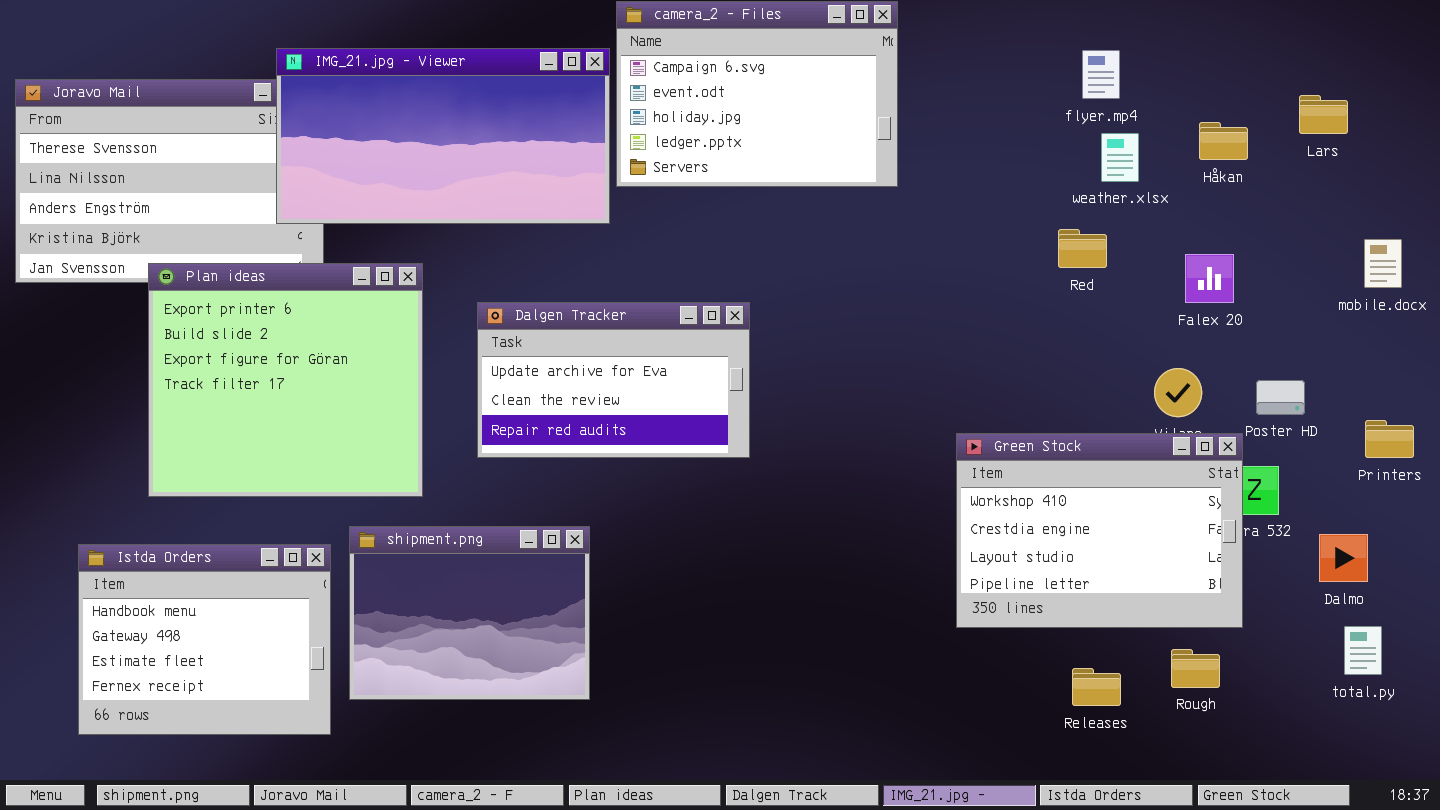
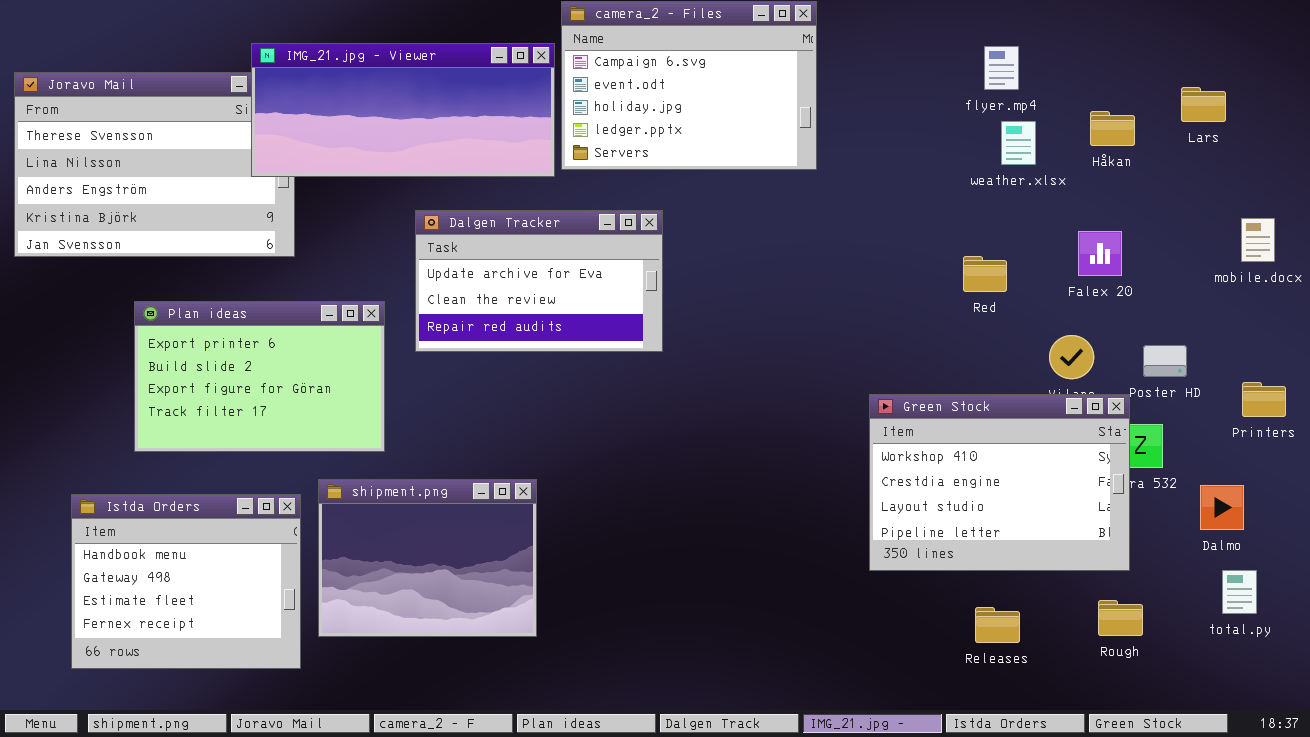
IMG_21.jpg - Viewer: [276,48,610,224] -> [251,43,555,177], resized
Red: [1058,229,1107,268] -> [963,256,1007,292], moved
Plan ideas: [148,263,423,497] -> [134,301,385,452], resized
Dalgen Tracker: [477,302,750,458] -> [415,210,663,352], moved
Rough: [1171,649,1220,688] -> [1098,600,1143,636], moved

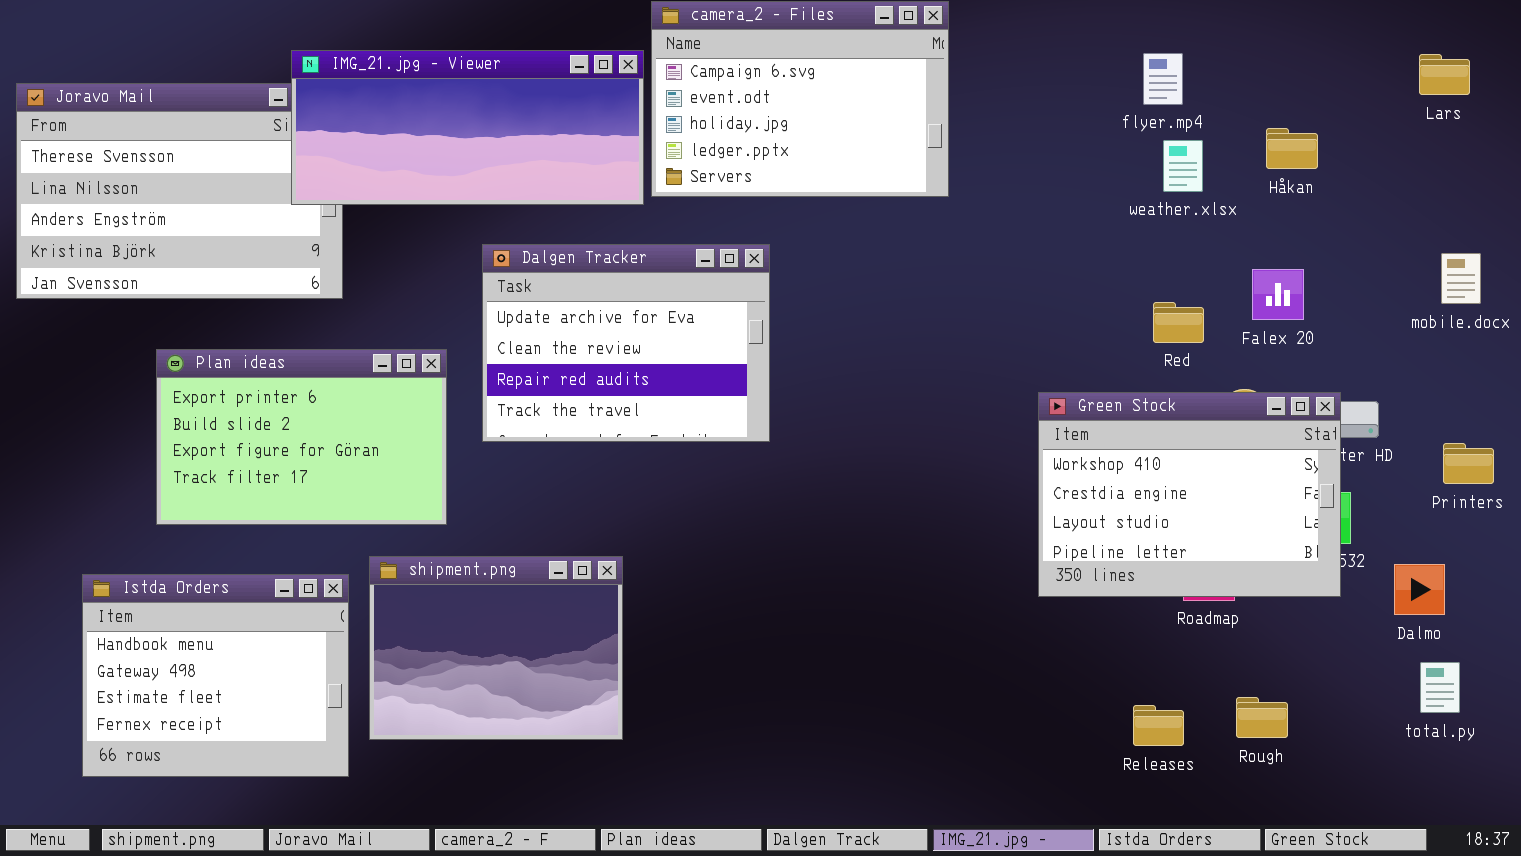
Lars: [1181,87,1226,122] -> [1419,54,1470,95], moved
Dalgen Tracker: [415,210,663,352] -> [482,244,770,442], resized
Red: [963,256,1007,292] -> [1153,302,1204,343], moved
Green Stock: [869,394,1130,571] -> [1038,392,1341,597], moved
Rough: [1098,600,1143,636] -> [1236,697,1288,738], moved

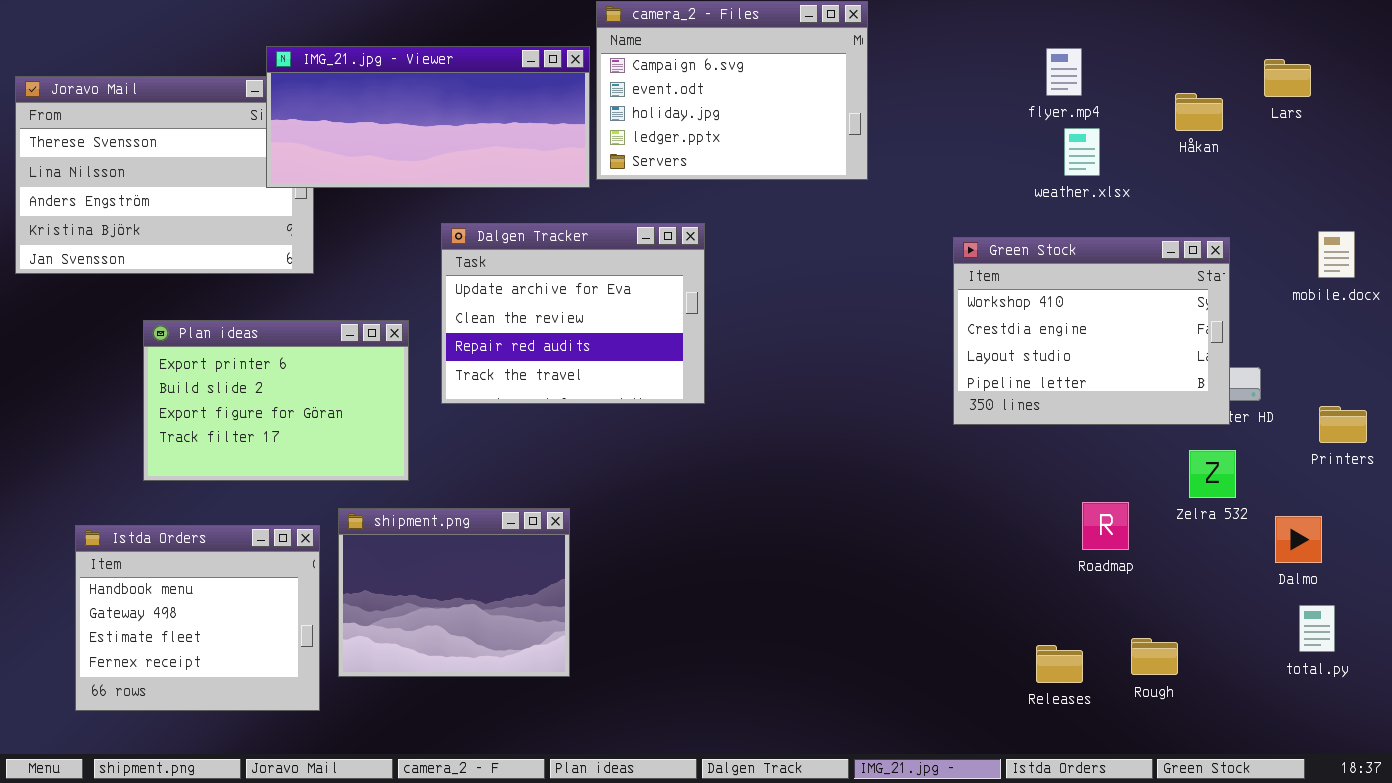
Lars: [1419,54,1470,95] -> [1264,59,1311,97], moved
Håkan: [1266,128,1318,169] -> [1175,93,1223,131], moved
Green Stock: [1038,392,1341,597] -> [953,237,1230,425], moved

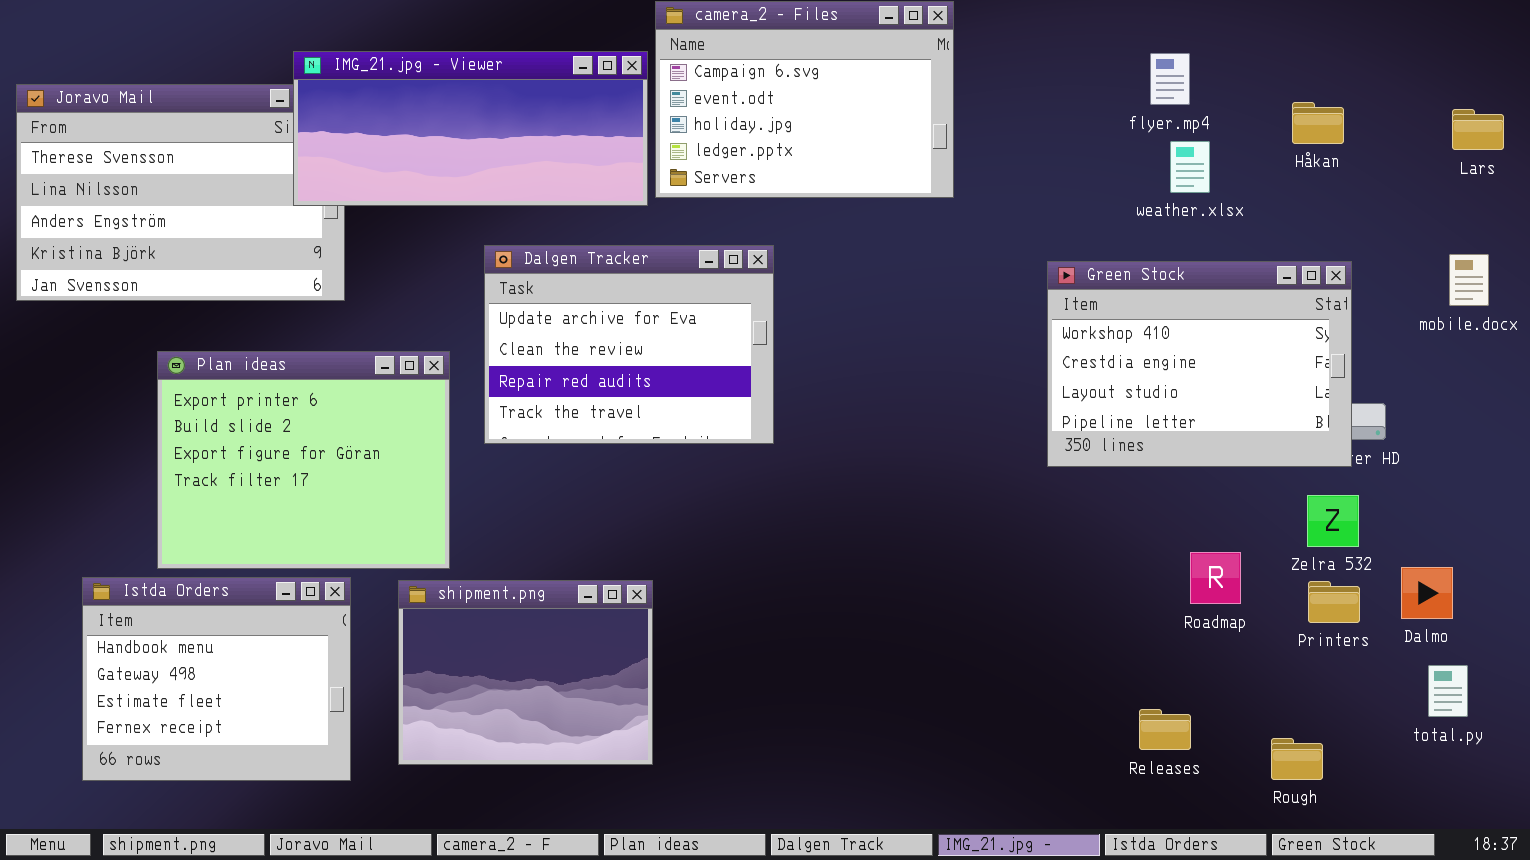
Lars: [1264,59,1311,97] -> [1452,109,1504,150], moved
Plan ideas: [143,320,409,481] -> [157,351,450,569], resized
Printers: [1319,406,1367,443] -> [1308,581,1360,623], moved
shipment.png: [338,508,570,677] -> [398,580,653,765], moved
Rough: [1131,638,1178,675] -> [1271,738,1323,780], moved

